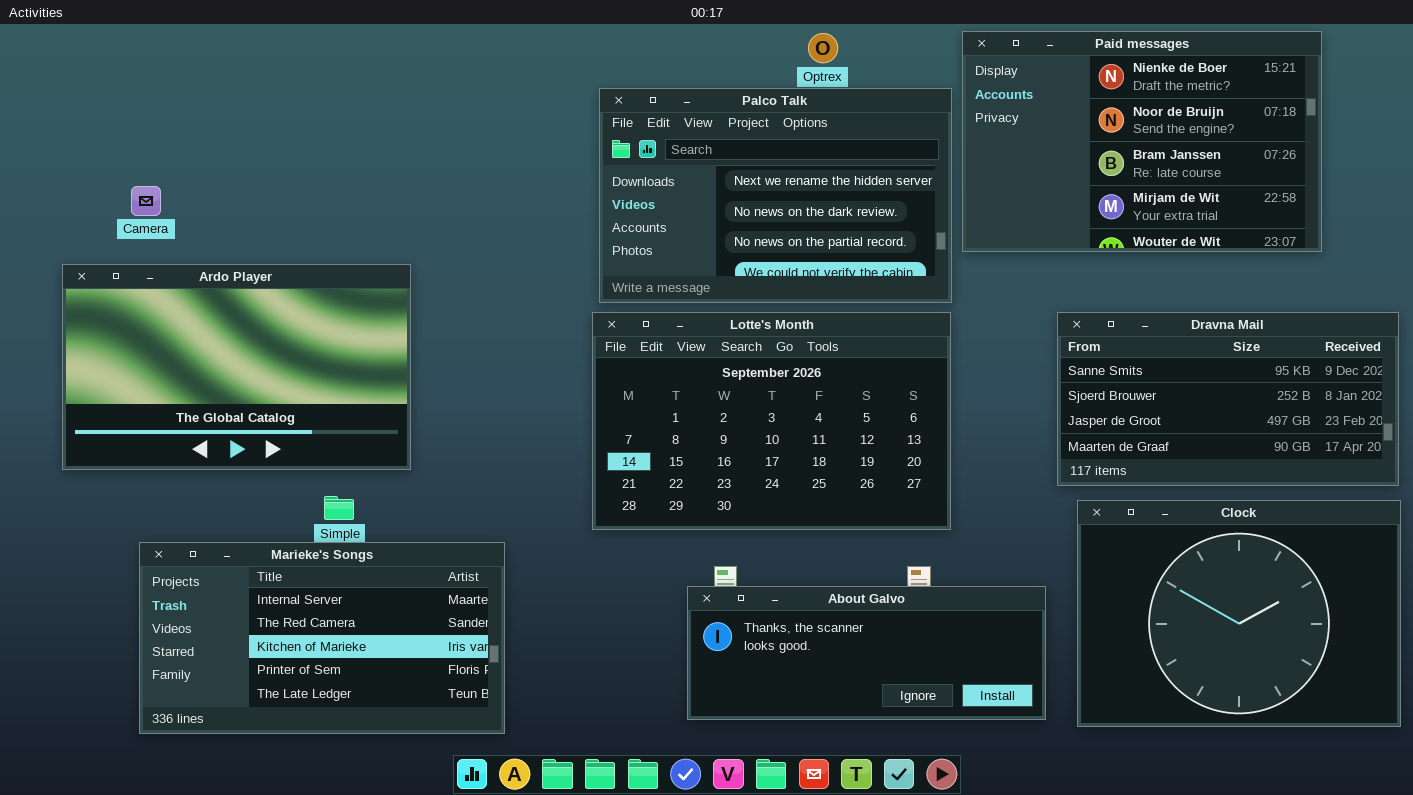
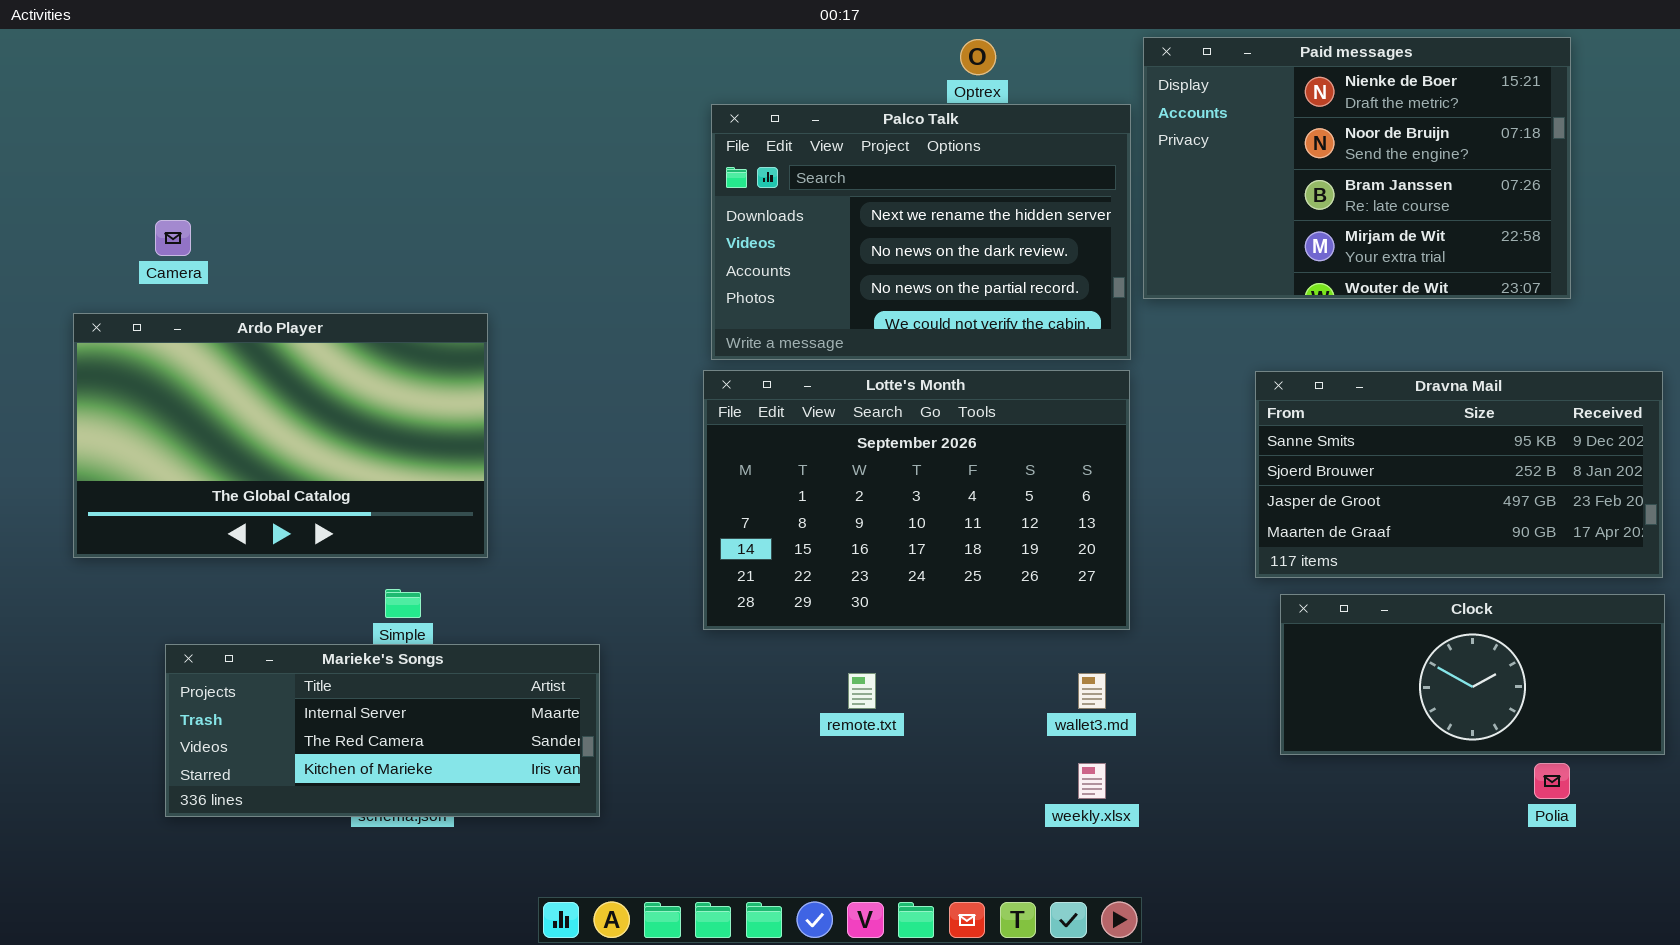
Clock: [1077,500,1401,727] -> [1280,594,1665,755], resized
Marieke's Songs: [139,542,505,734] -> [165,644,600,817], resized
About Galvo: [687,586,1046,720] -> none, closed

